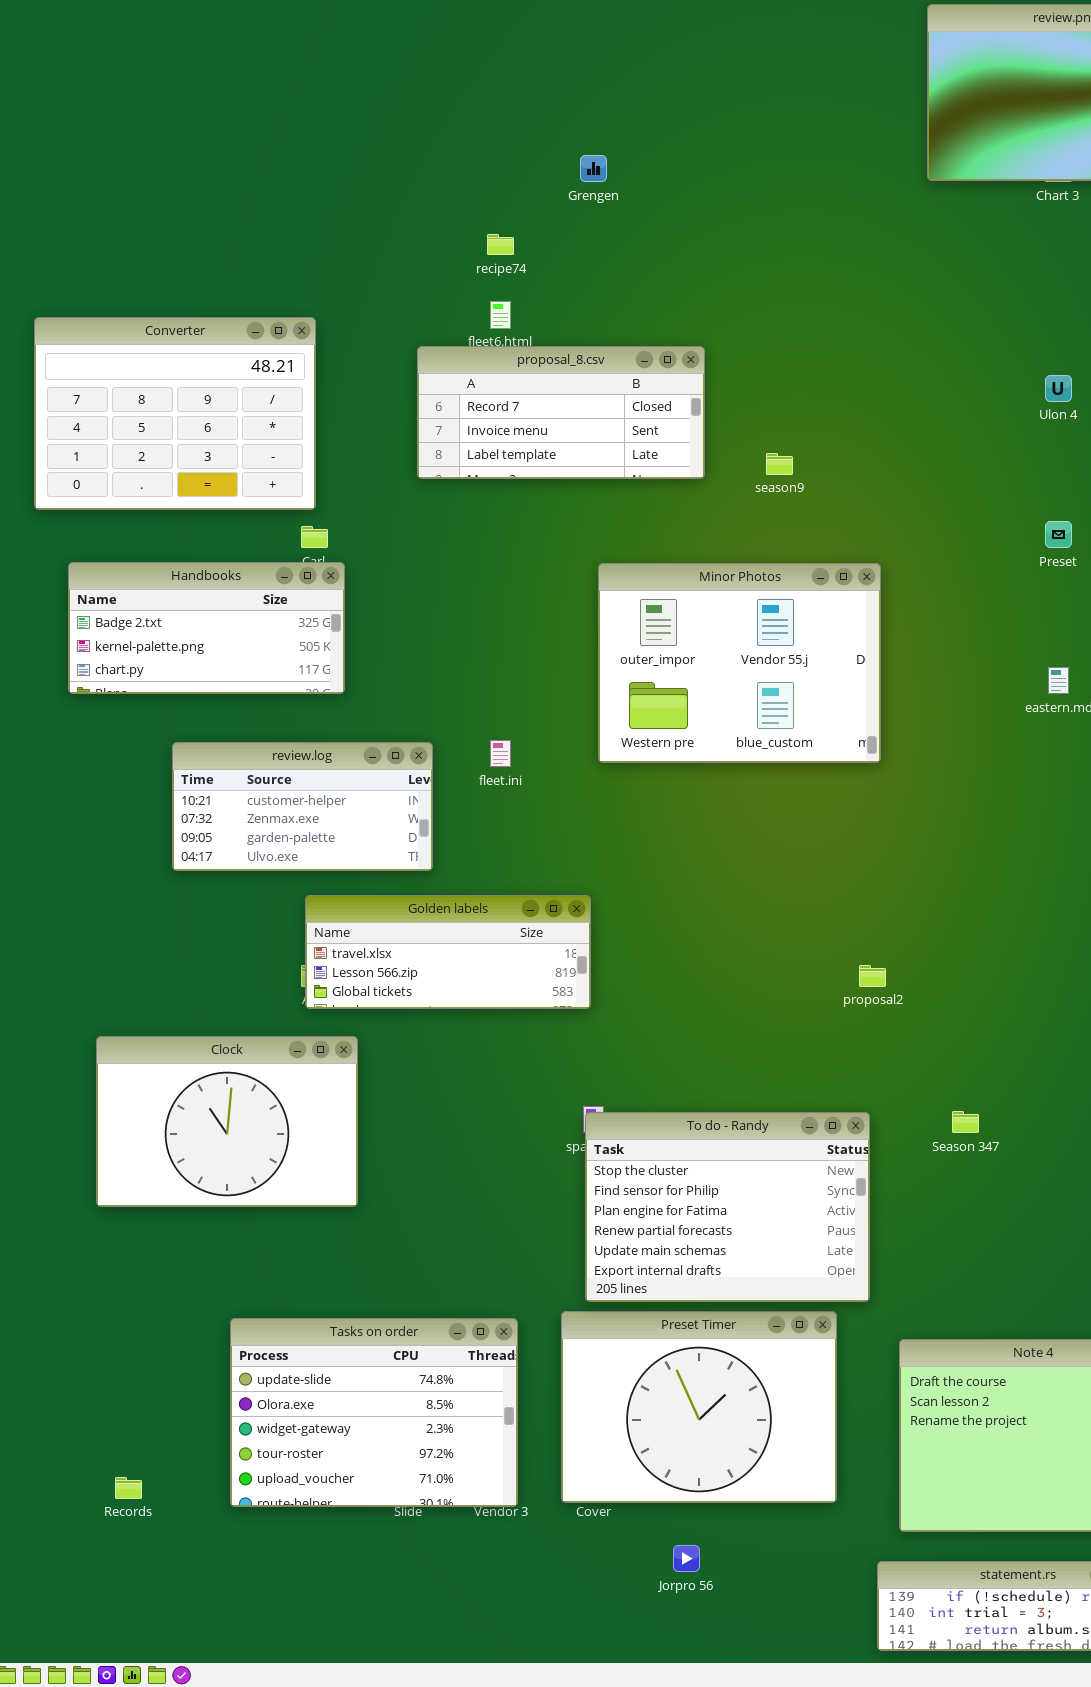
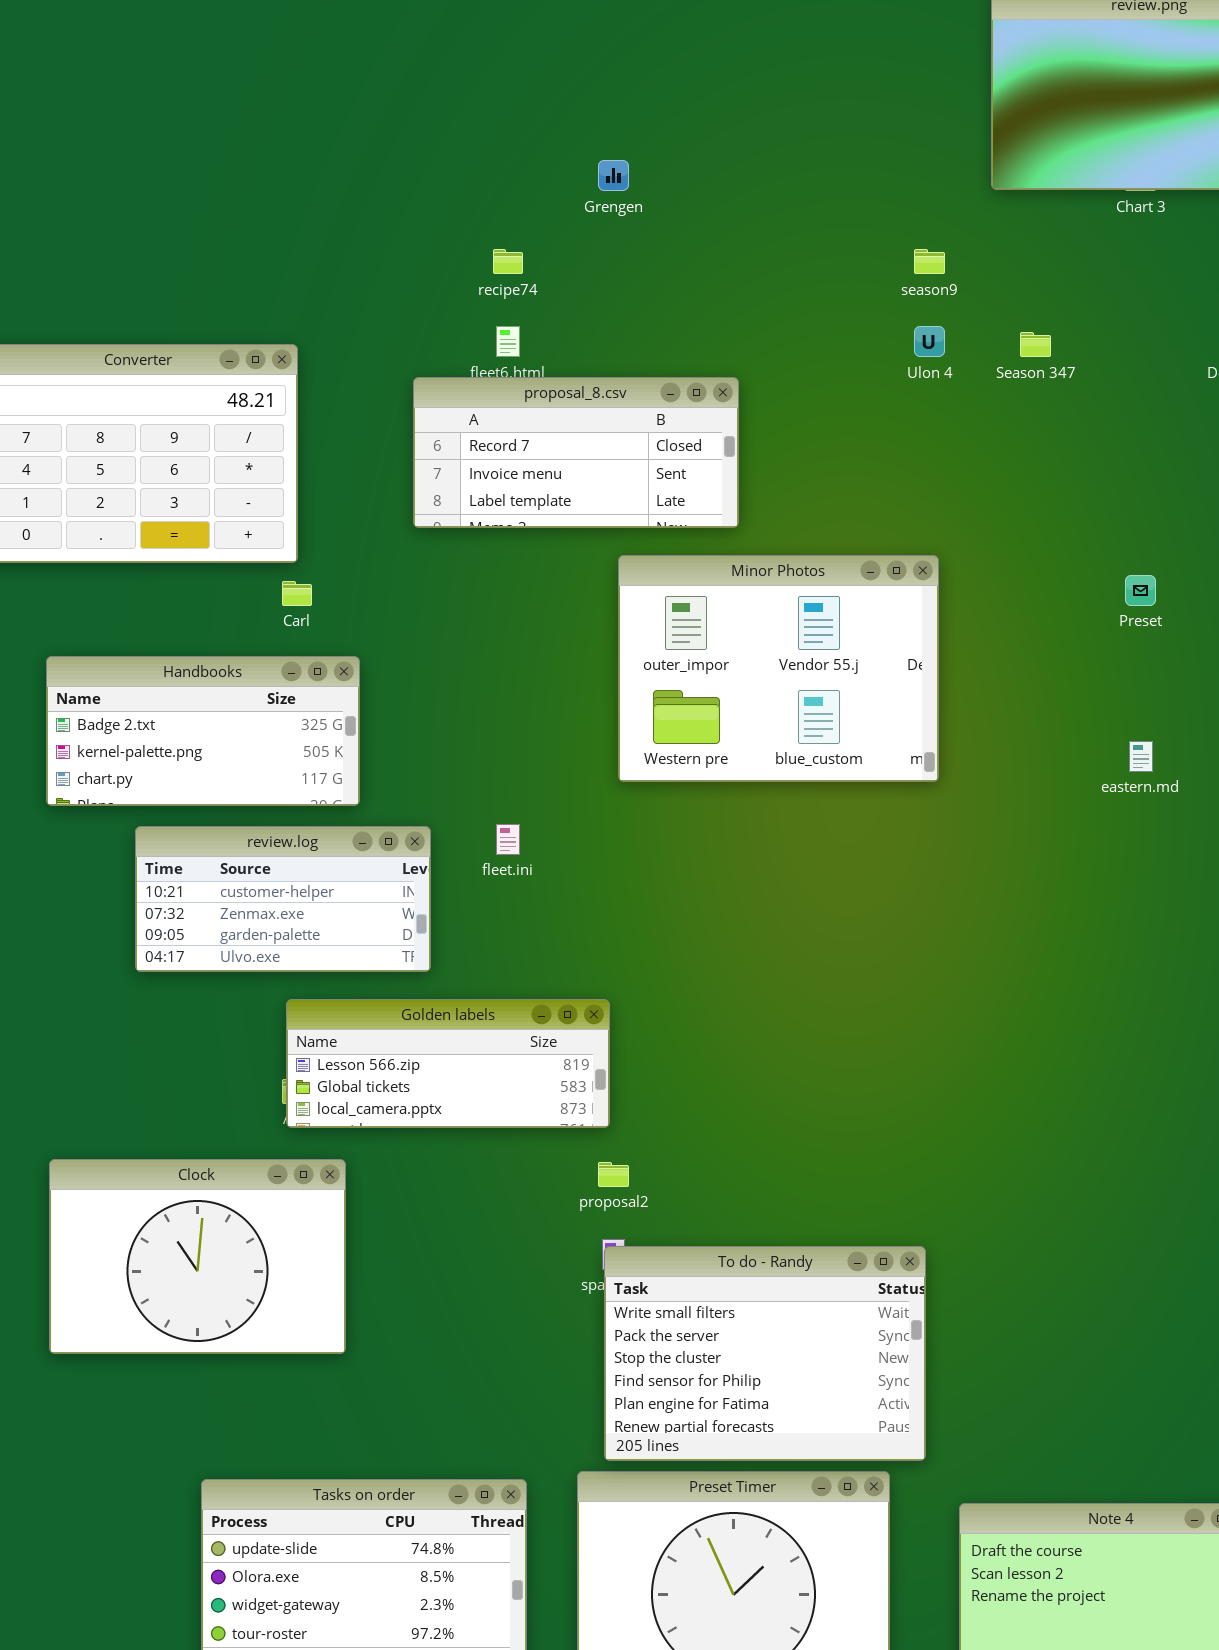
Ulon 4: [1045,375,1072,402] -> [914,326,945,357], moved
season9: [766,453,793,475] -> [914,249,945,274], moved
Handbooks: [68,562,345,694] -> [46,656,360,806], moved
Minor Photos: [598,563,881,763] -> [618,555,939,782], moved
Golden labels: [305,895,591,1009] -> [286,999,610,1128], scrolled down 1 row
proposal2: [859,965,886,987] -> [598,1162,629,1187], moved
Season 347: [952,1111,979,1133] -> [1020,332,1051,357], moved
To do - Randy: [585,1112,870,1302] -> [604,1246,926,1461], scrolled up 2 rows

